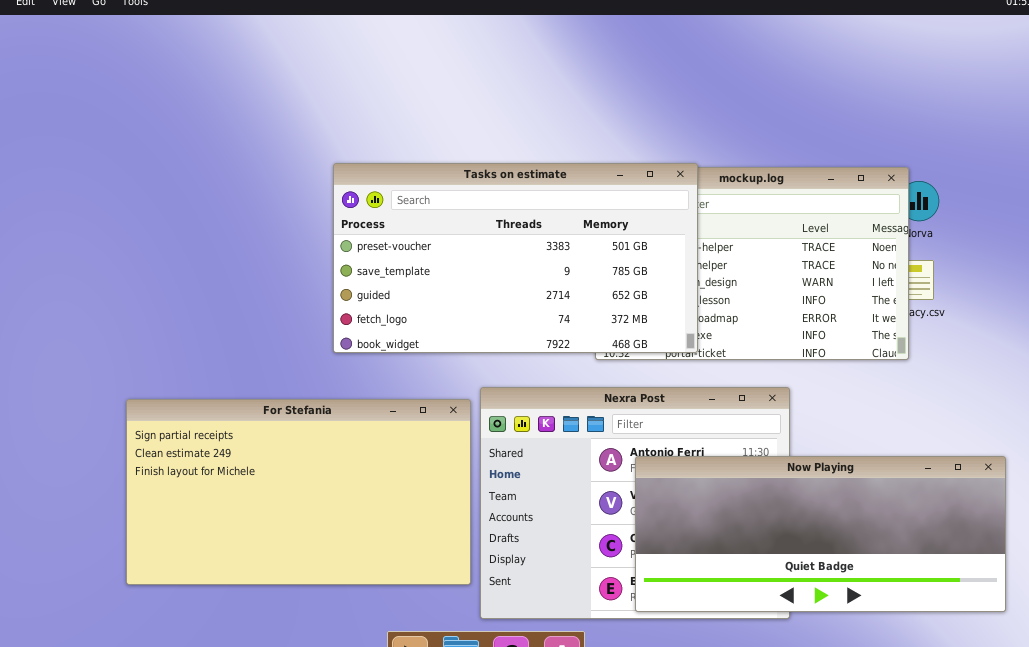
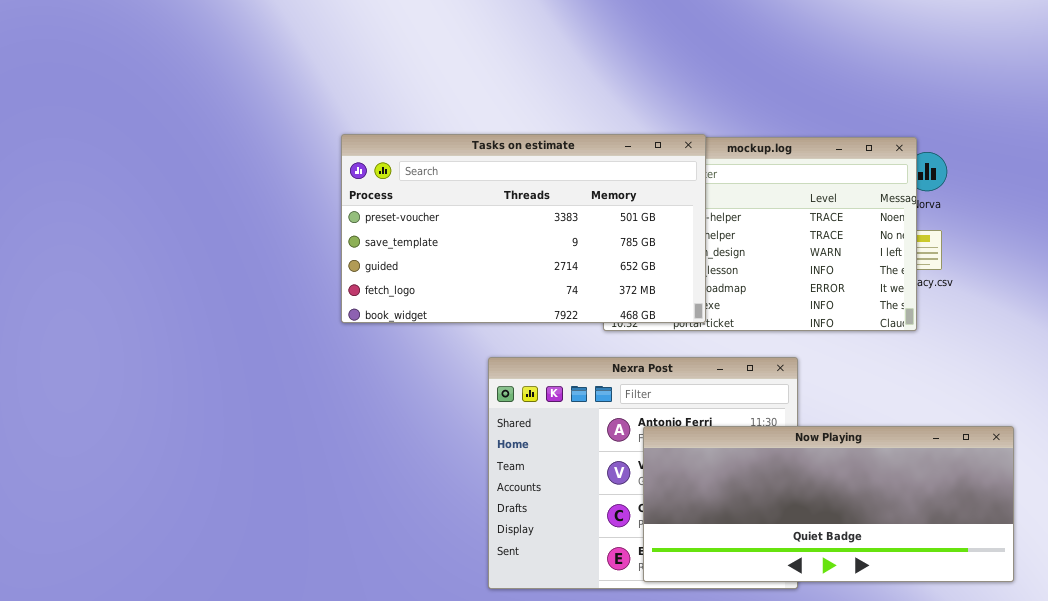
For Stefania: [126,399,471,585] -> none, closed

